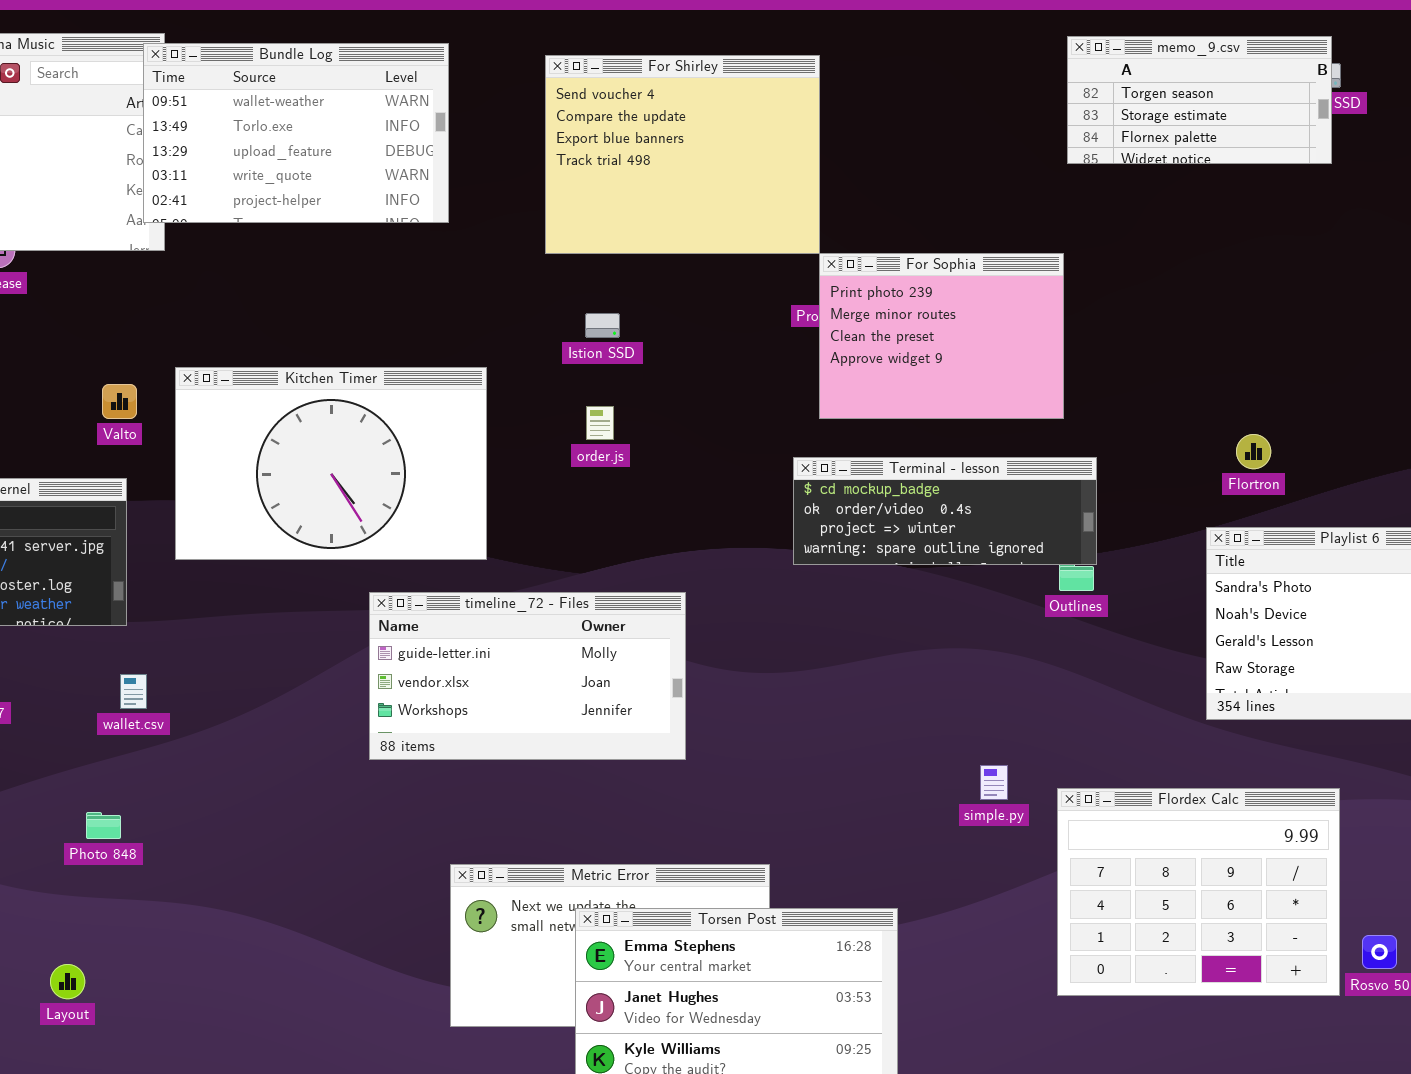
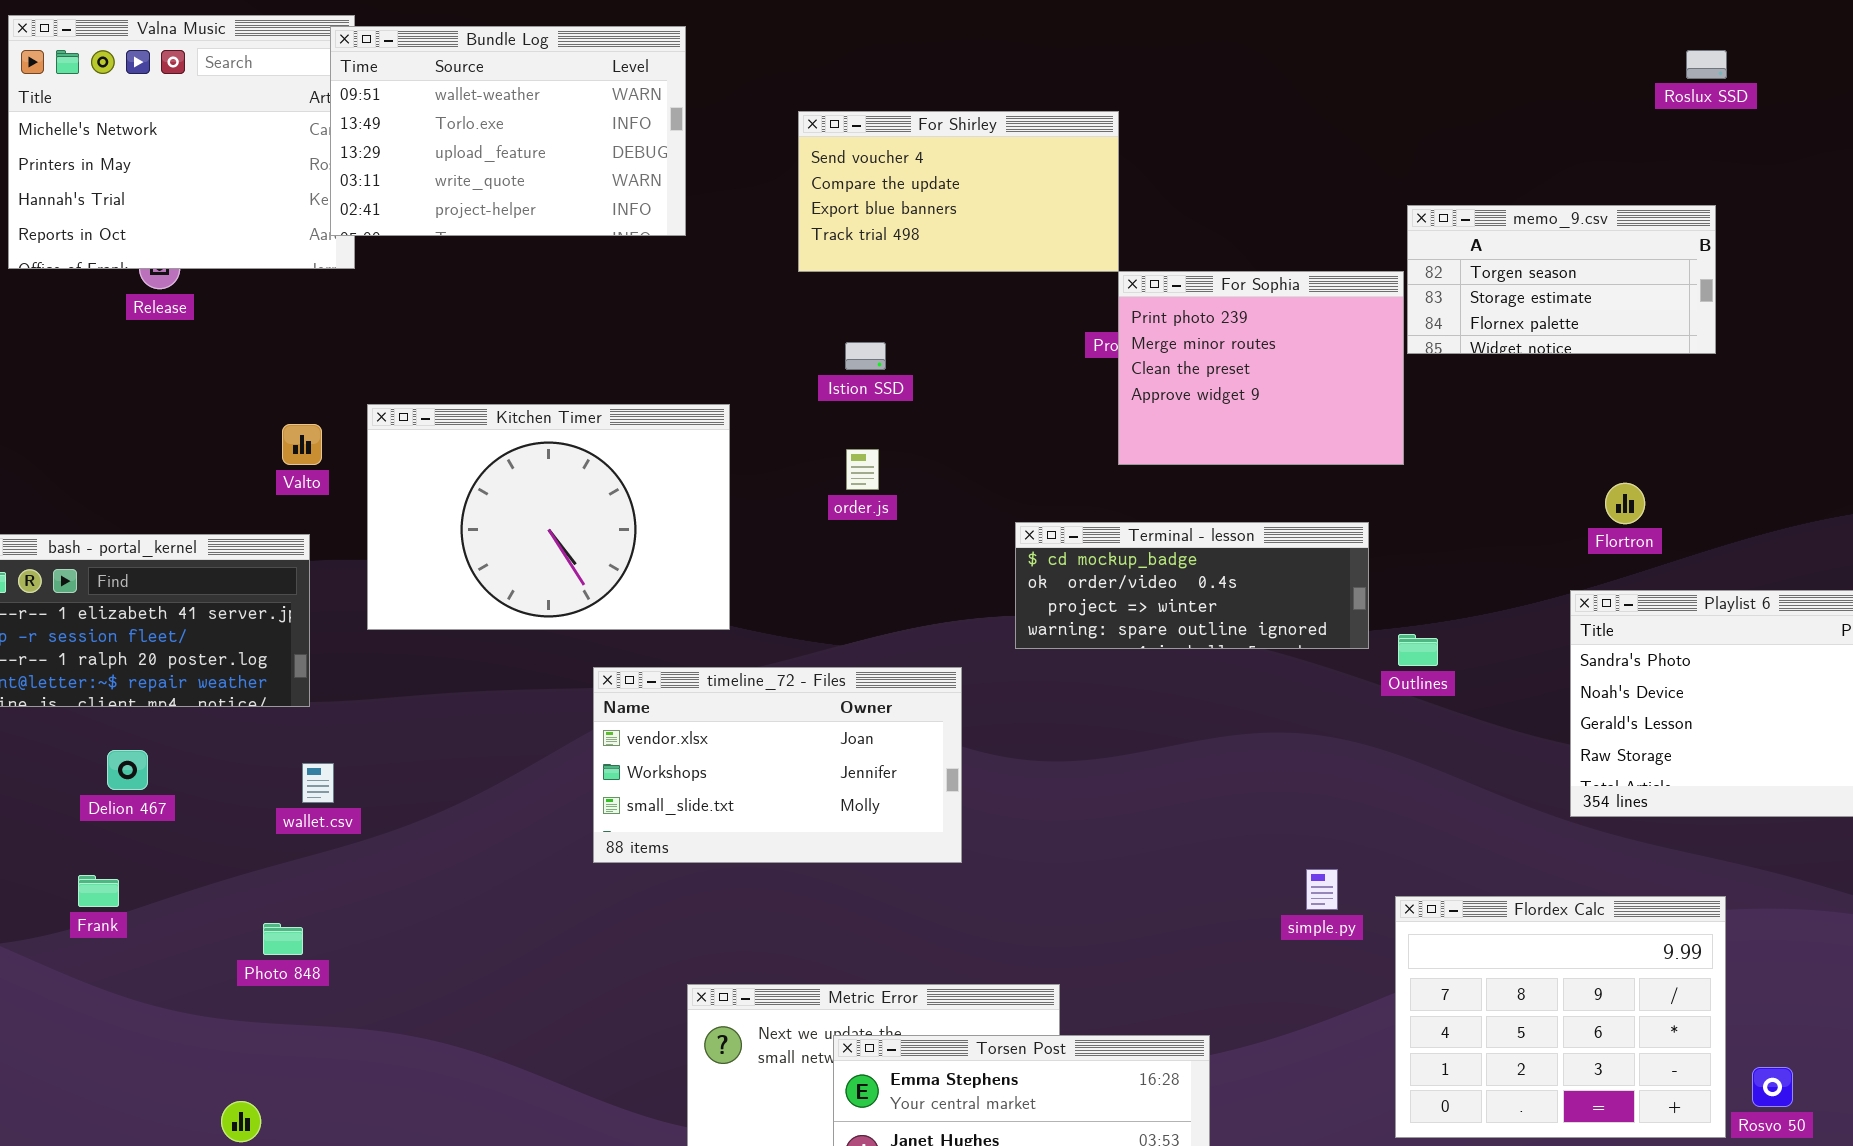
memo_9.csv: [1067,36,1332,164] -> [1407,205,1716,354], moved
For Shirley: [545,55,820,254] -> [798,111,1119,272], resized
Terminal - lesson: [793,457,1097,565] -> [1015,522,1369,649], moved
timeline_72 - Files: [369,592,686,760] -> [593,667,962,863], scrolled down 1 row

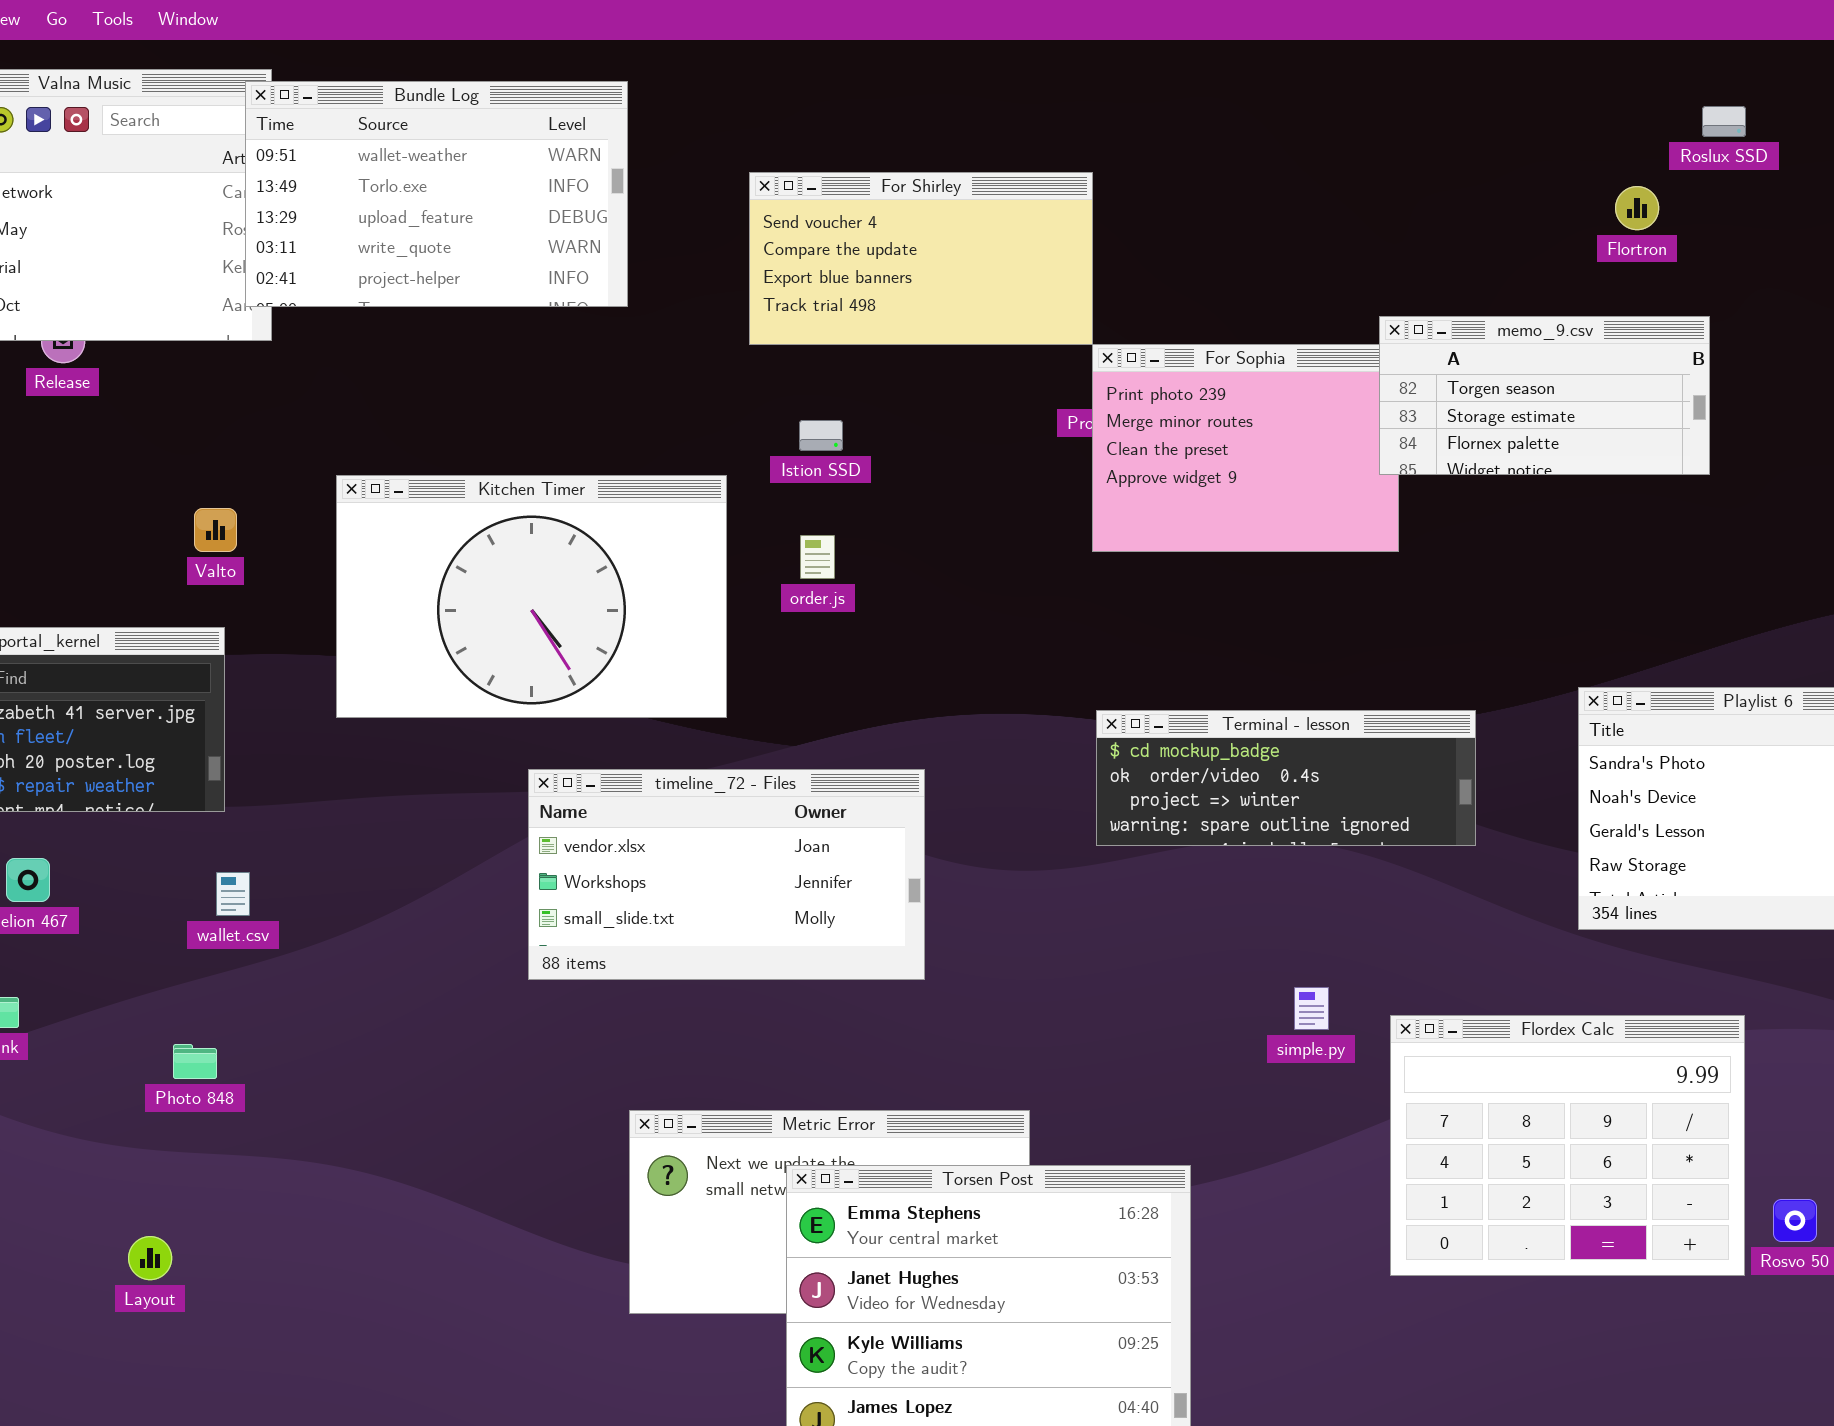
memo_9.csv: [1407,205,1716,354] -> [1379,316,1710,475], moved
Kitchen Timer: [367,404,730,630] -> [336,475,727,718], moved
Flortron: [1605,483,1645,524] -> [1615,186,1659,230], moved
Terminal - lesson: [1015,522,1369,649] -> [1096,710,1476,846], moved

